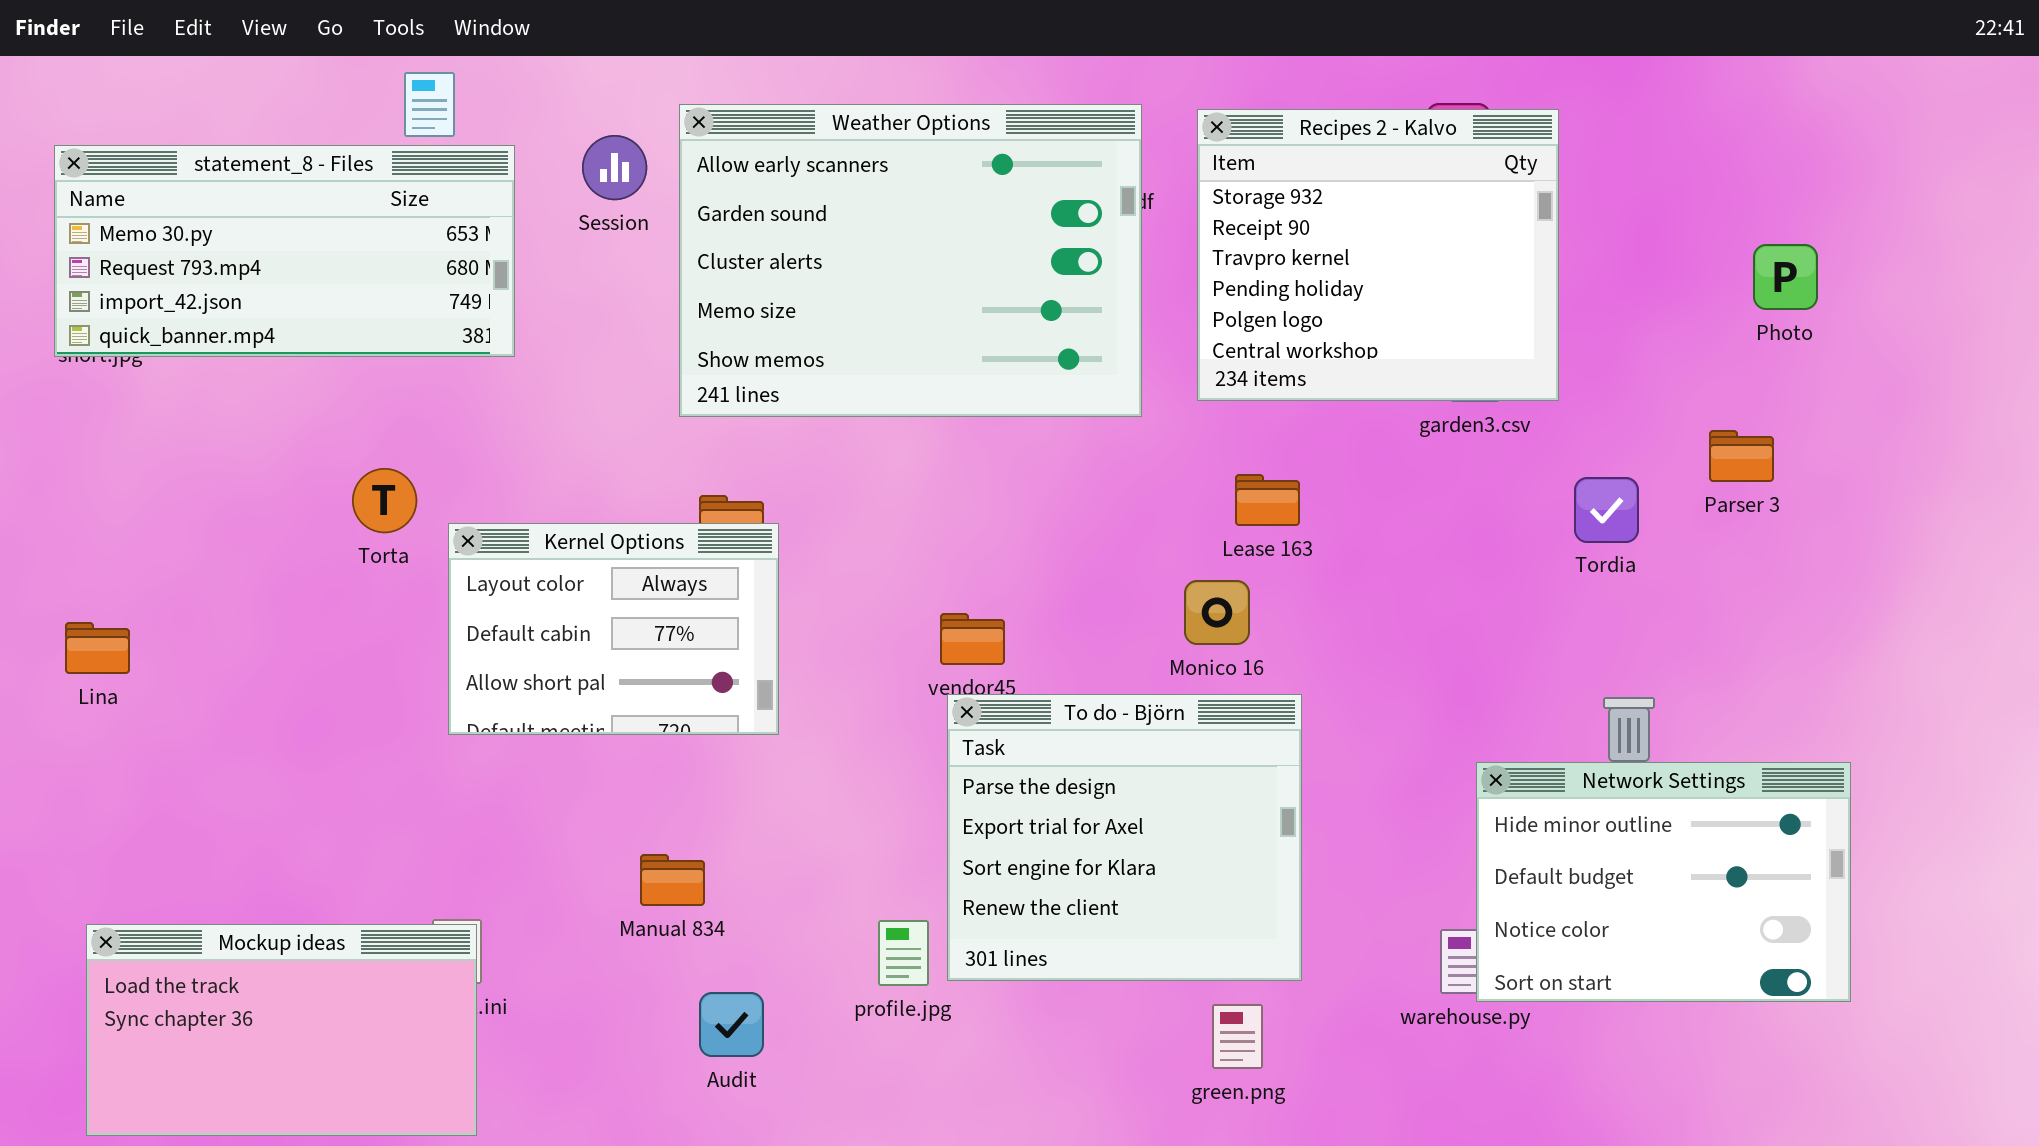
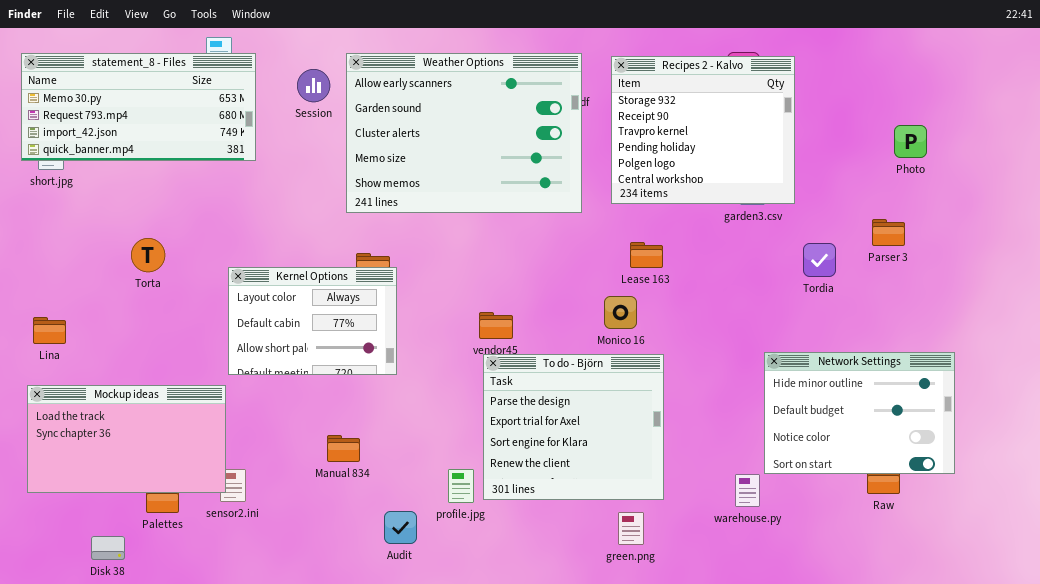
statement_8 - Files: [54,145,515,357] -> [21,53,256,161], moved
Torta: [352,468,417,533] -> [131,238,165,272], moved
Network Settings: [1476,762,1851,1002] -> [764,352,955,474], moved
Mockup ideas: [86,924,477,1136] -> [27,385,226,493], moved
Audit: [699,992,764,1057] -> [384,511,417,544], moved

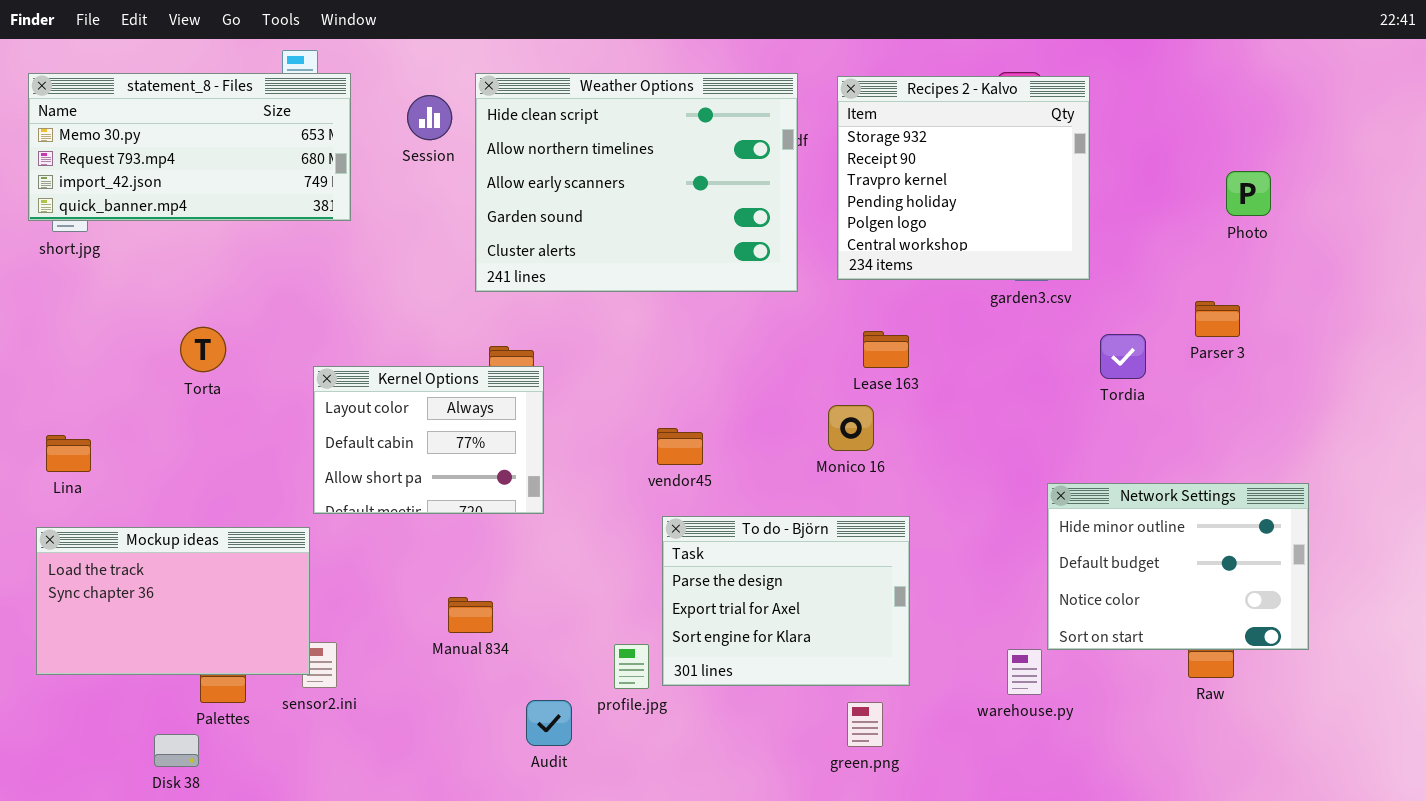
Weather Options: [346,53,582,213] -> [475,73,798,292], scrolled up 2 rows
To do - Björn: [483,354,664,500] -> [662,516,910,686], resized
Disk 38: [91,536,125,560] -> [154,734,199,767], moved

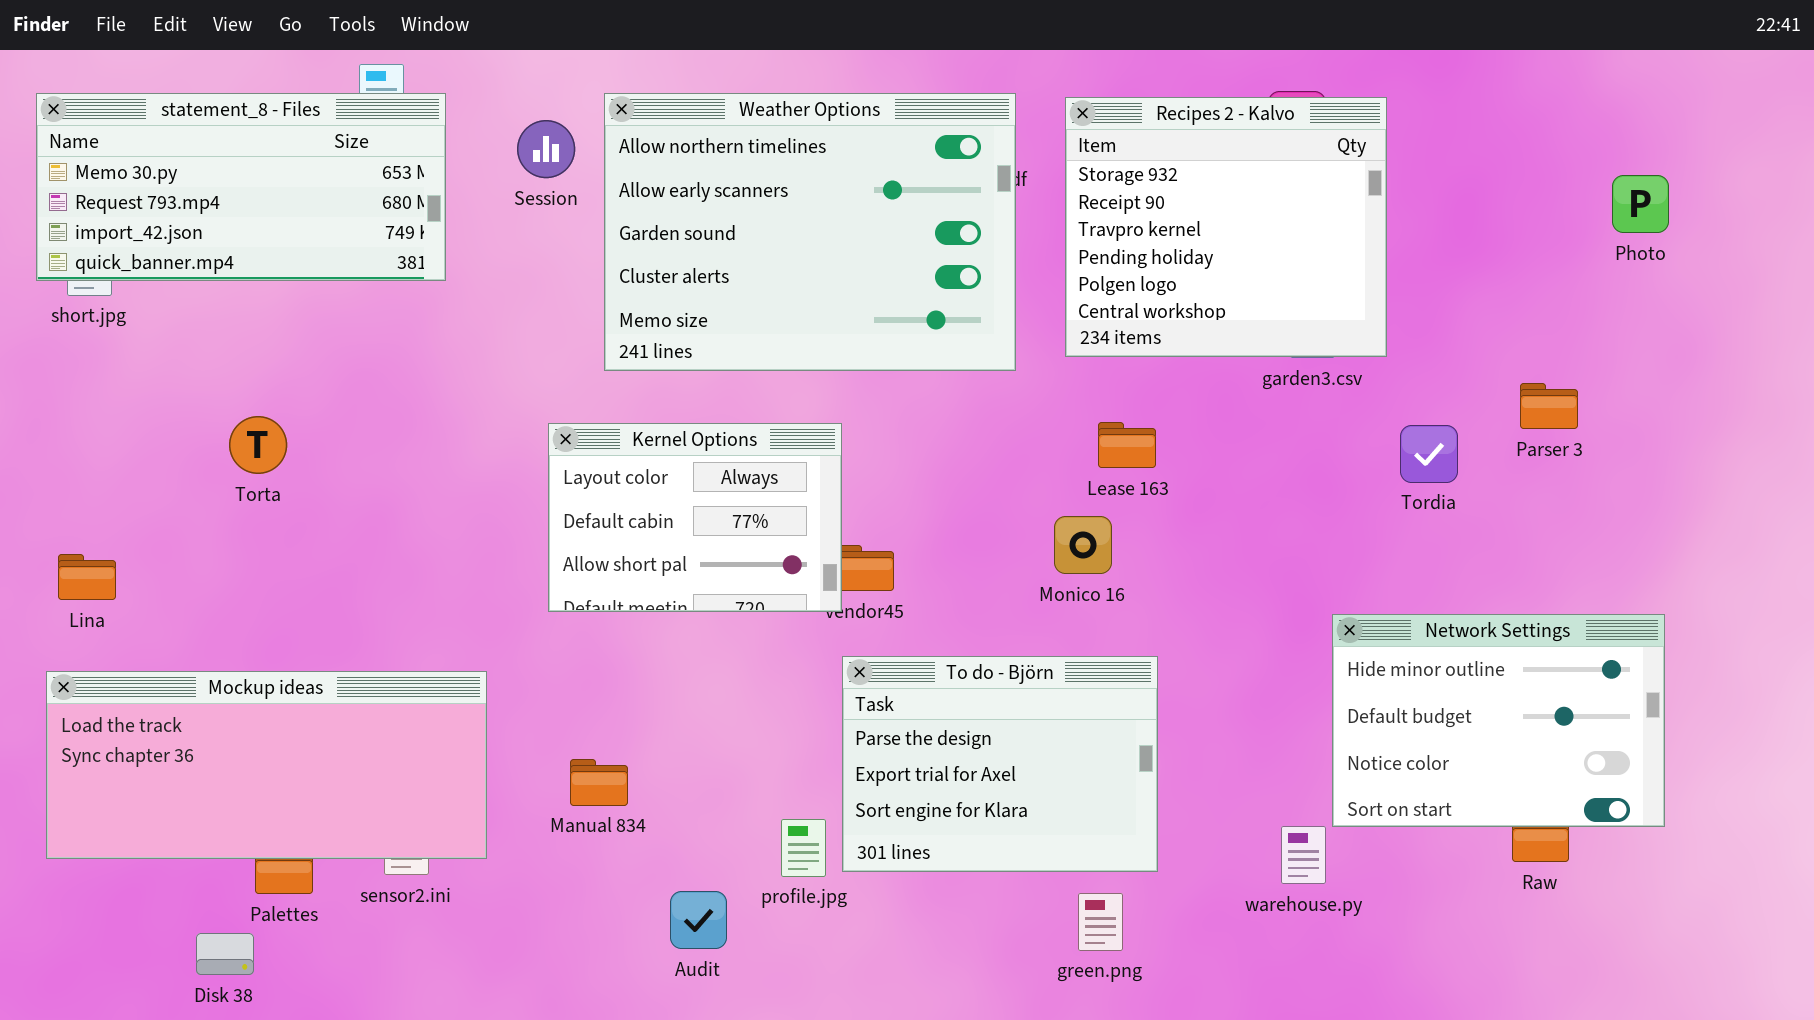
Weather Options: [475,73,798,292] -> [604,93,1016,371], scrolled down 1 row
Photo: [1226,171,1271,216] -> [1612,175,1669,233], moved
Kernel Options: [313,366,544,514] -> [548,423,842,612], moved
Mockup ideas: [36,527,310,675] -> [46,671,487,859], resized

